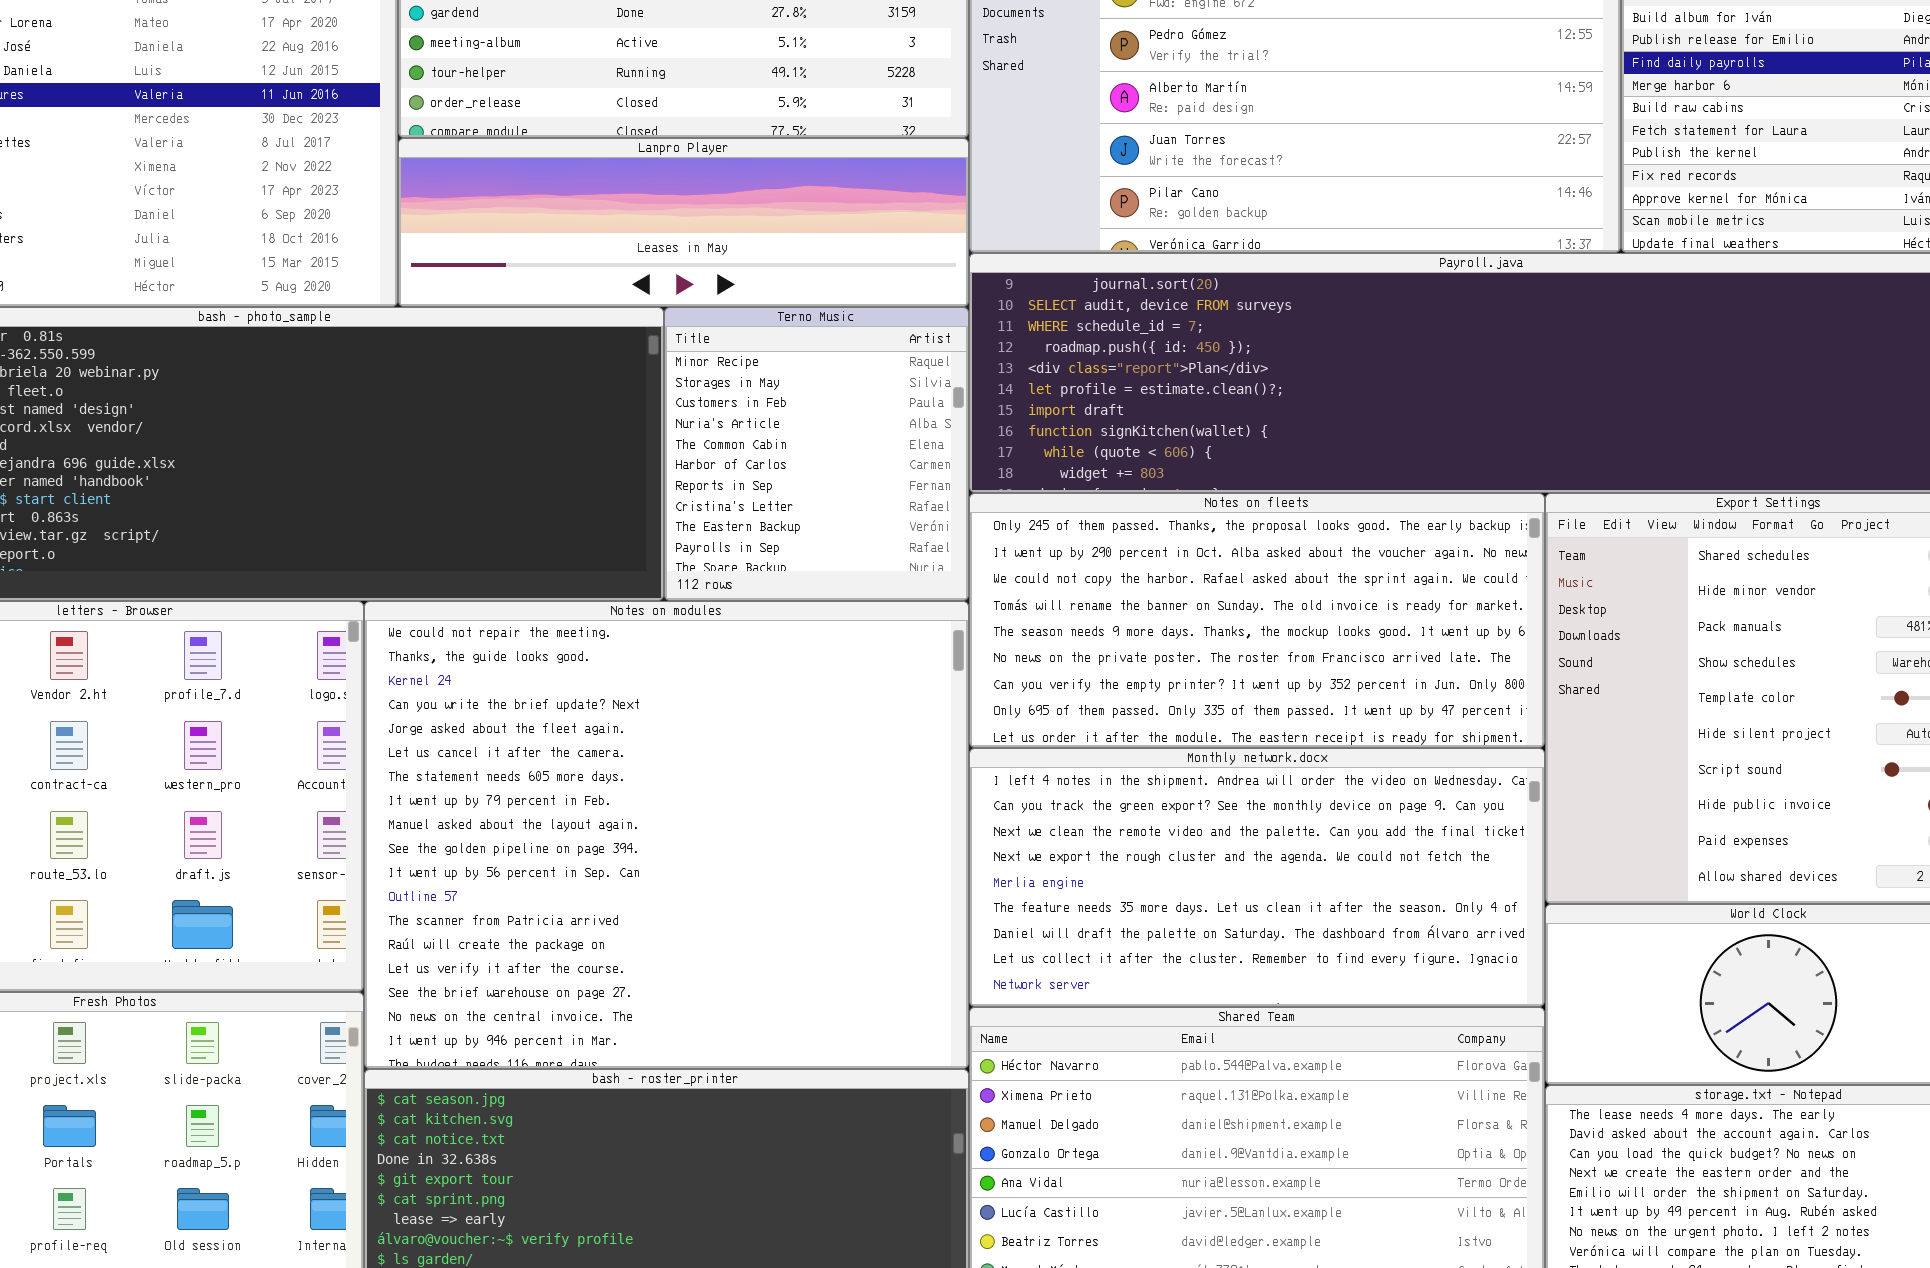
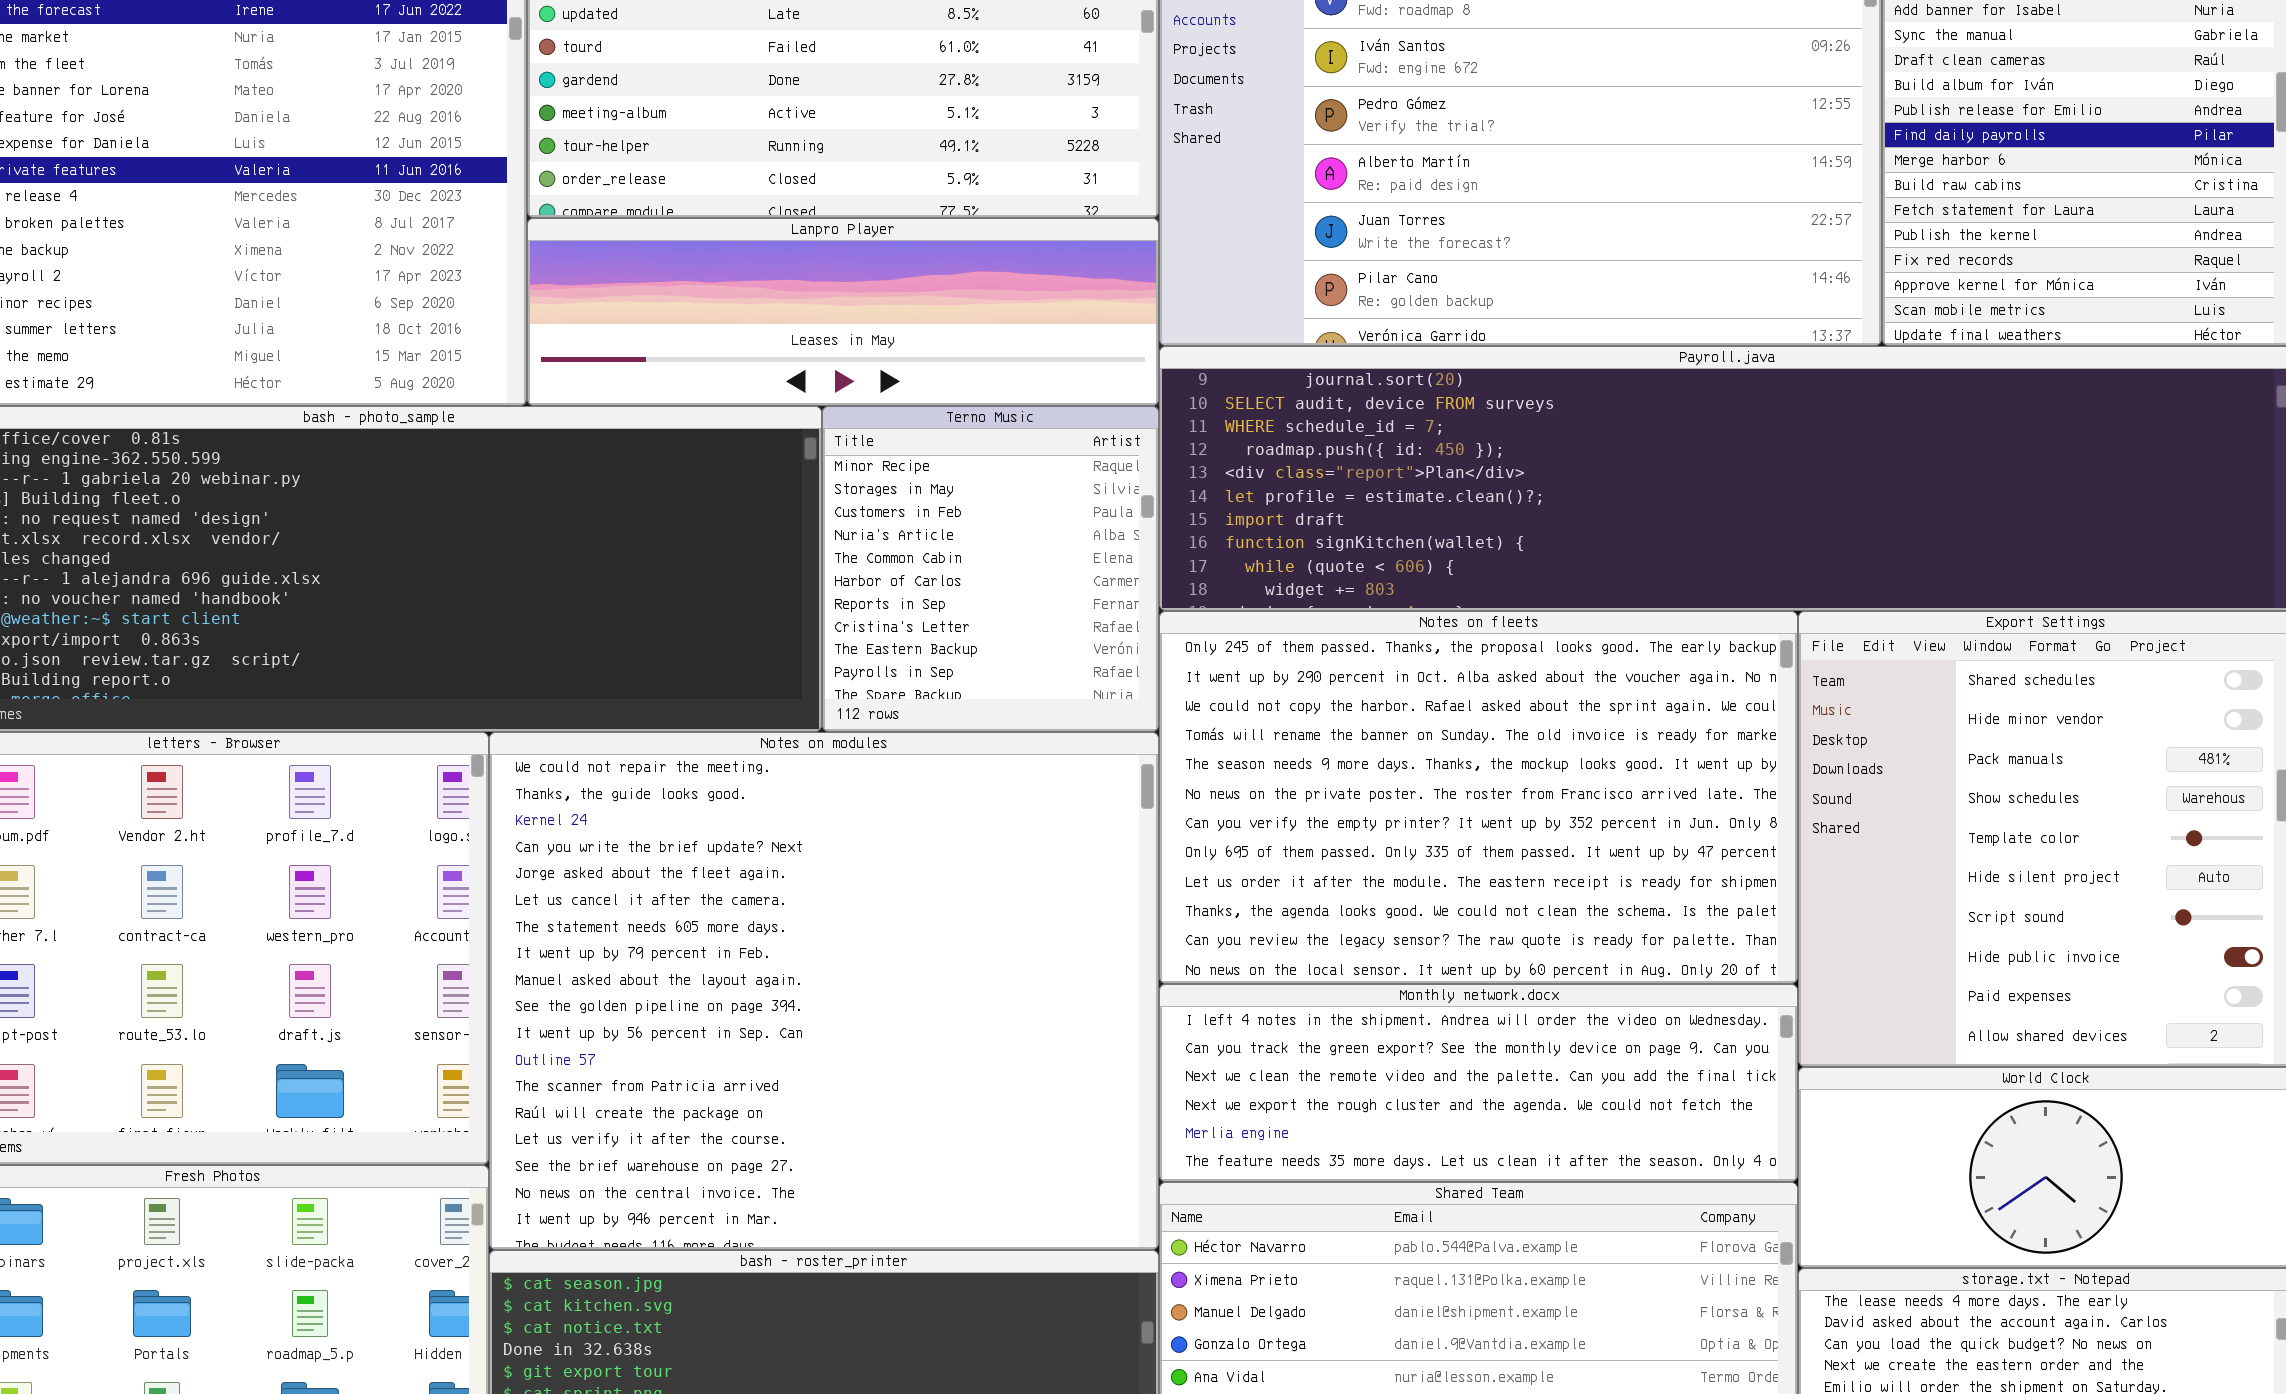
Notes on fleets: [969,493,1545,748] -> [1159,611,1798,984], resized
Monthly network.docx: [969,748,1545,1007] -> [1159,984,1798,1182], resized

